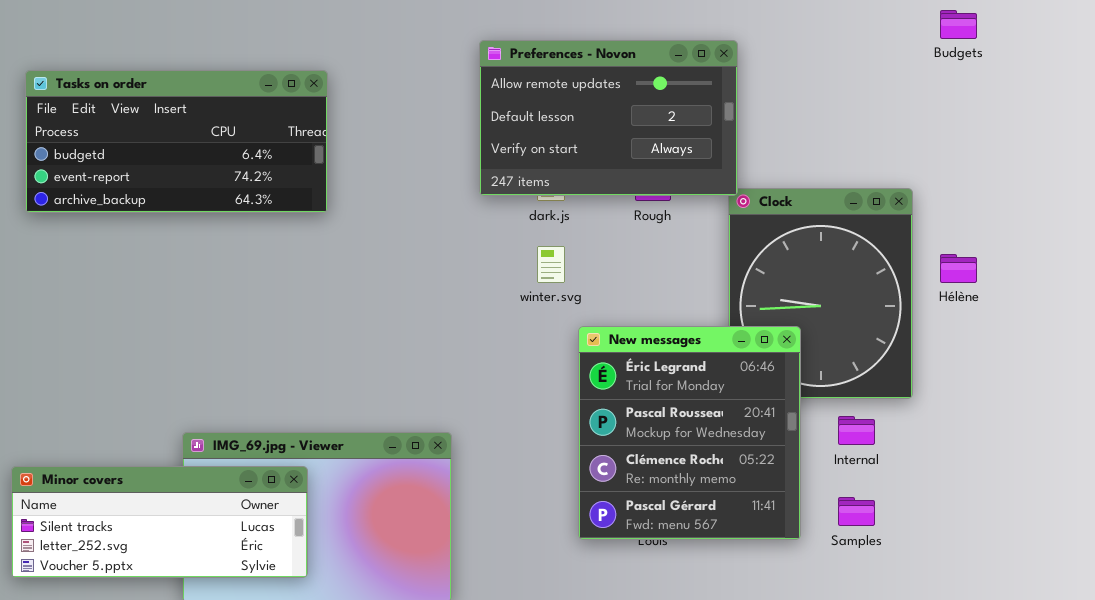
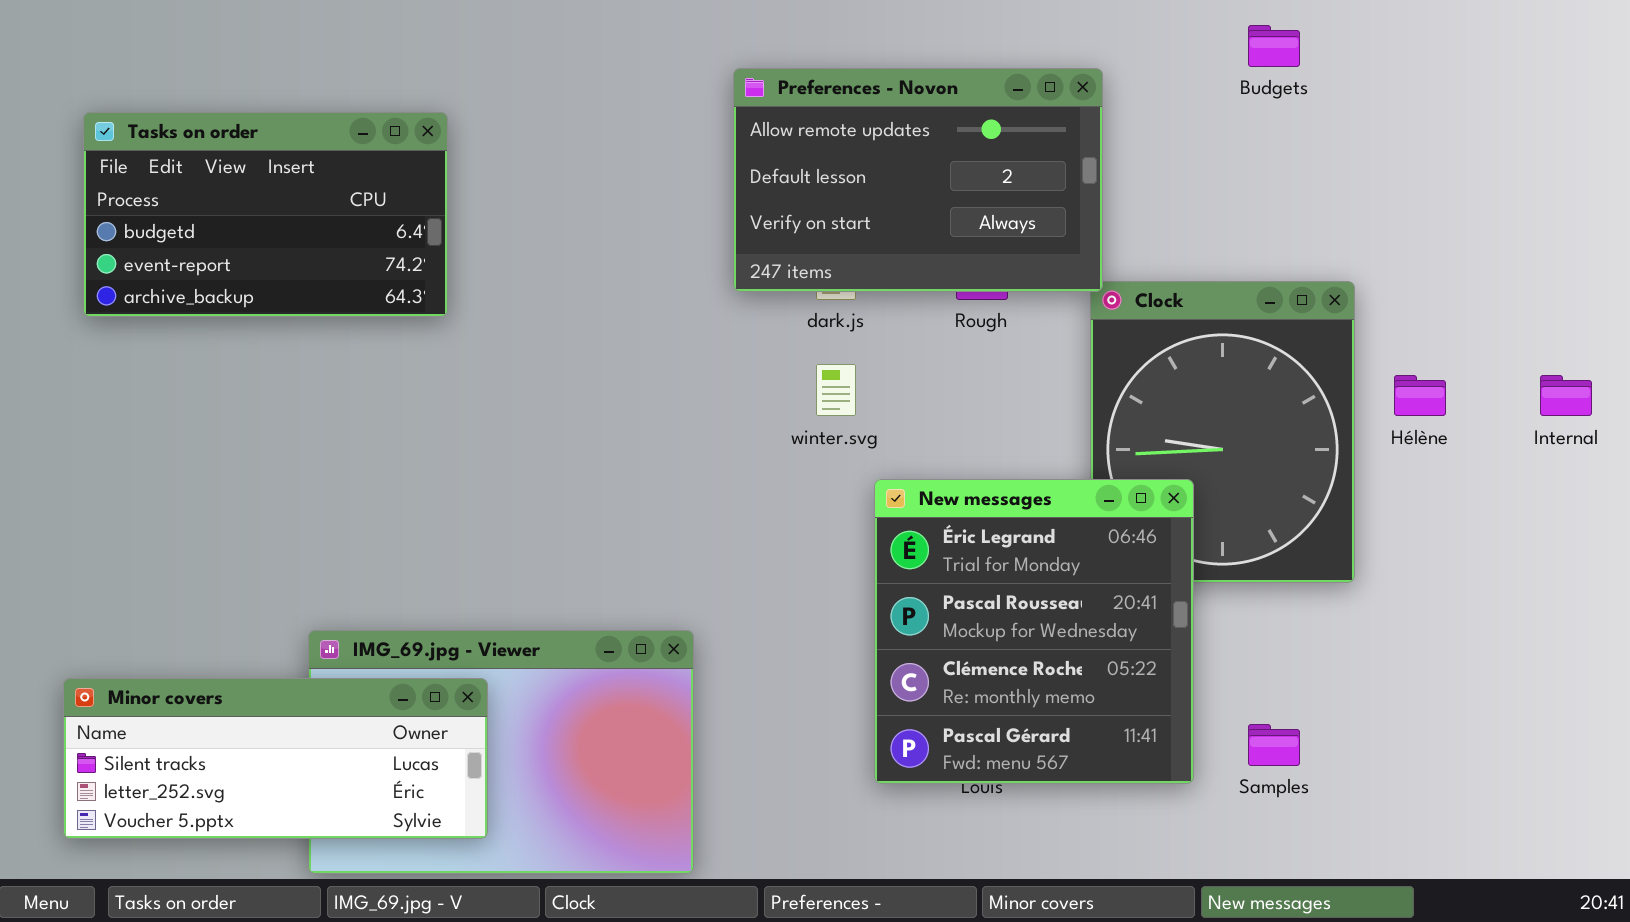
Budgets: [940,10,977,39] -> [1248,25,1300,67], moved
Tasks on order: [25,70,328,213] -> [83,112,448,317], resized
Internal: [838,416,875,445] -> [1540,375,1592,416], moved

